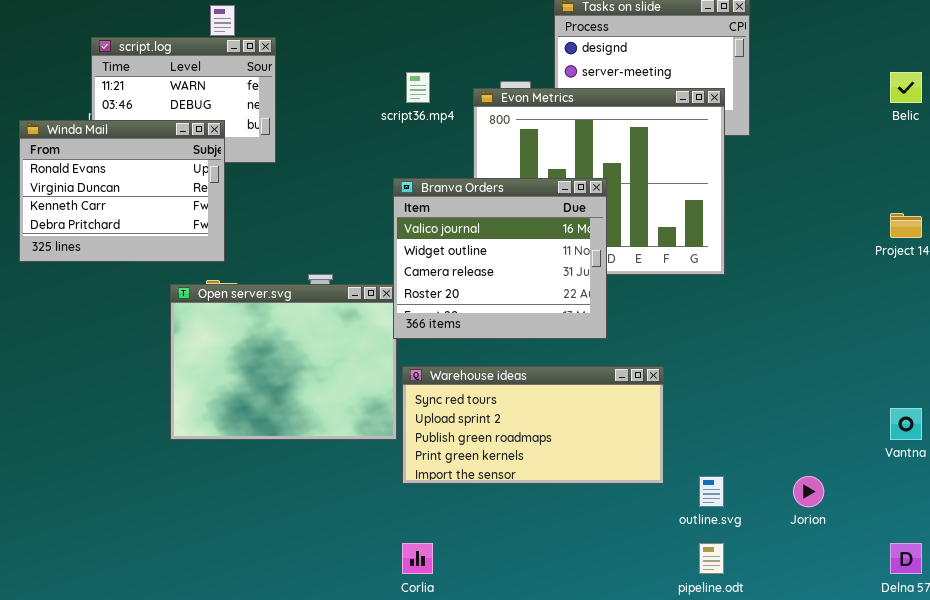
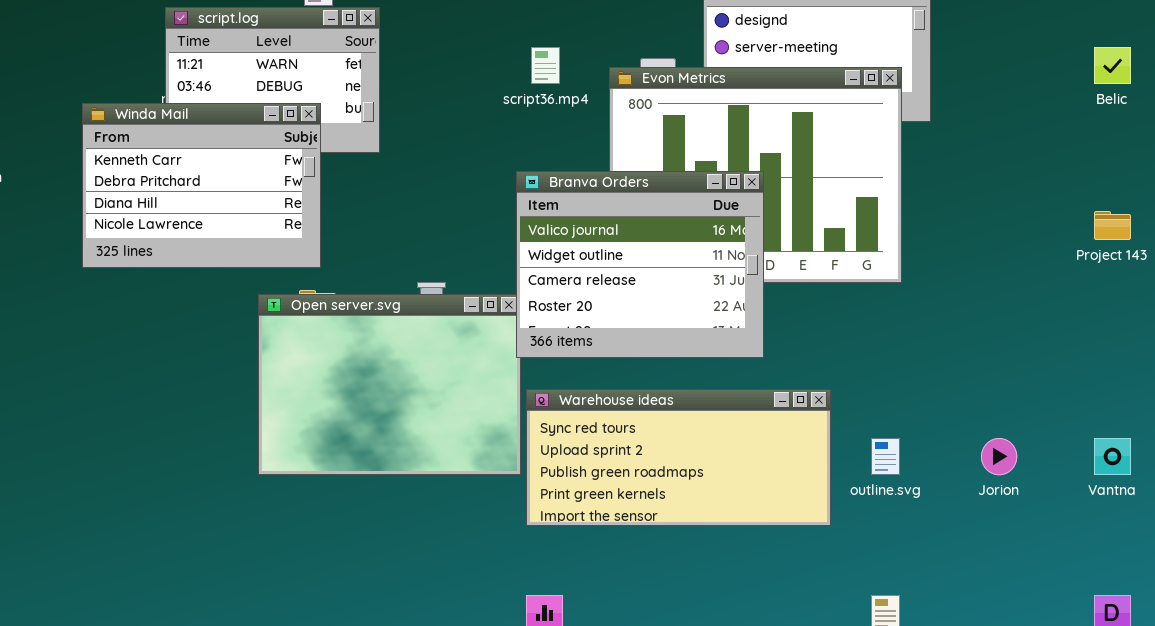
Winda Mail: [19,120,225,262] -> [82,103,321,268], scrolled down 2 rows
outline.svg: [699,476,724,507] -> [871,438,900,475], moved
Jorion: [793,476,824,507] -> [981,438,1017,475], moved

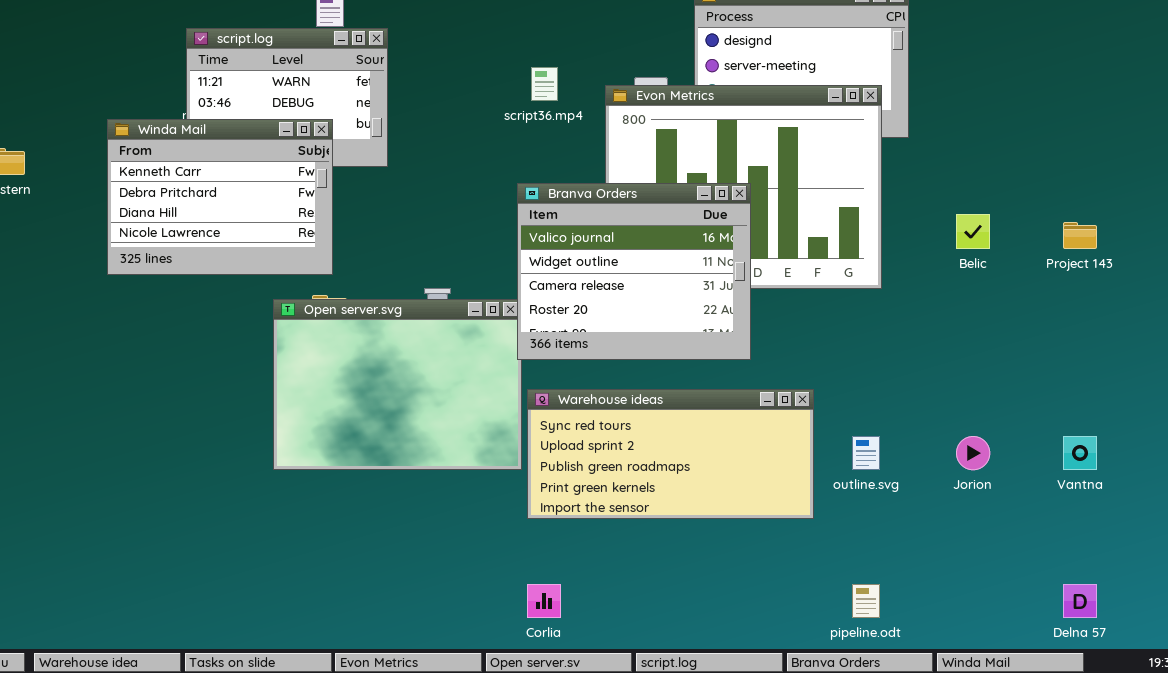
Belic: [1094,47,1131,84] -> [956,214,990,249], moved

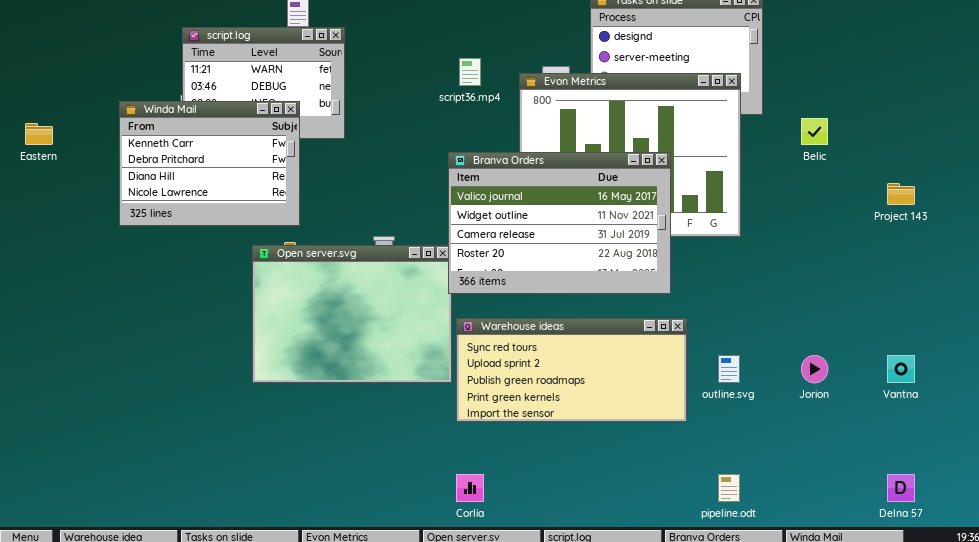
Branva Orders: [517,183,751,360] -> [448,152,671,294], resized
Belic: [956,214,990,249] -> [801,118,828,145], moved

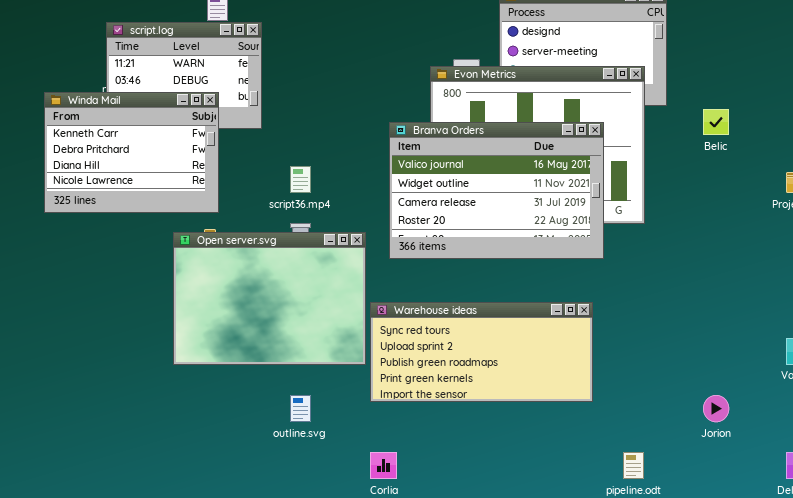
script36.mp4: [459,58,481,86] -> [290,166,311,193], moved
Branva Orders: [448,152,671,294] -> [389,122,604,259], moved
outline.svg: [718,355,740,383] -> [290,395,311,422], moved
Jorion: [801,355,828,383] -> [703,395,729,422], moved

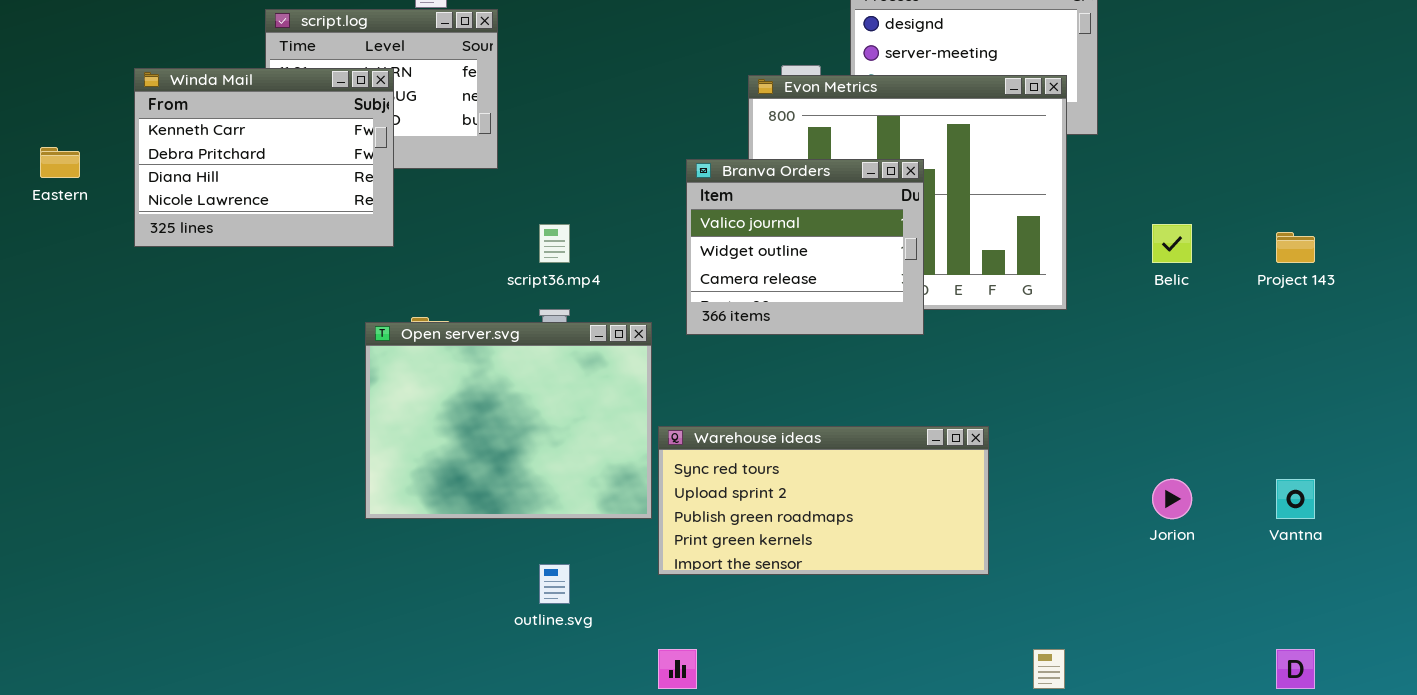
Winda Mail: [44,92,219,213] -> [134,68,394,247], moved
Belic: [703,109,729,135] -> [1152,224,1192,263], moved
Branva Orders: [389,122,604,259] -> [686,159,924,335], resized
Jorion: [703,395,729,422] -> [1152,479,1192,519], moved

